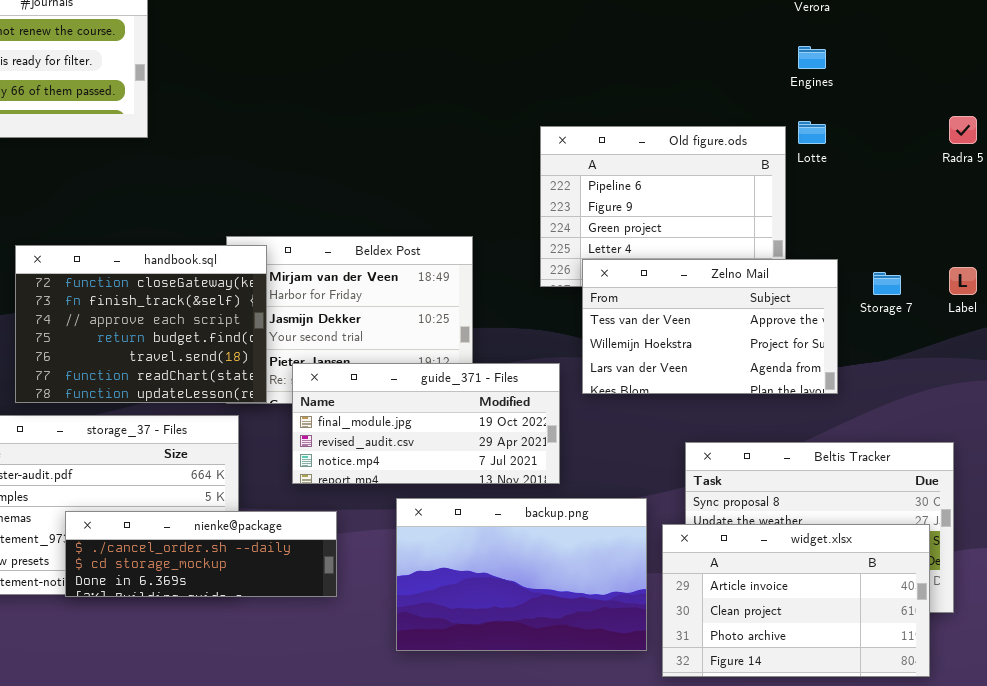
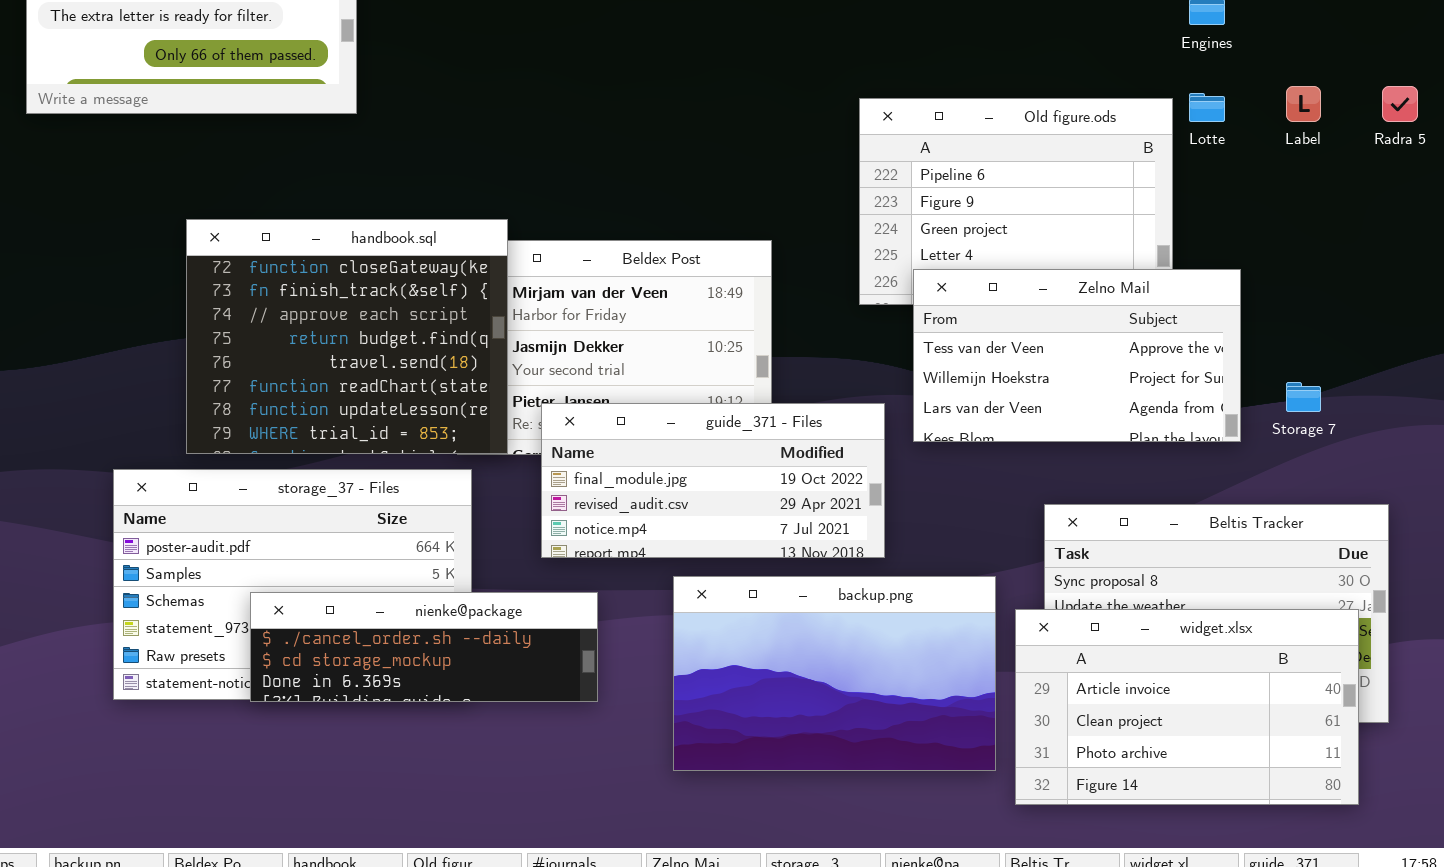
handbook.sql: [15,245,267,403] -> [186,219,508,454], resized
Label: [949,267,977,295] -> [1286,86,1321,122], moved
Storage 7: [873,272,901,295] -> [1286,382,1321,412], moved

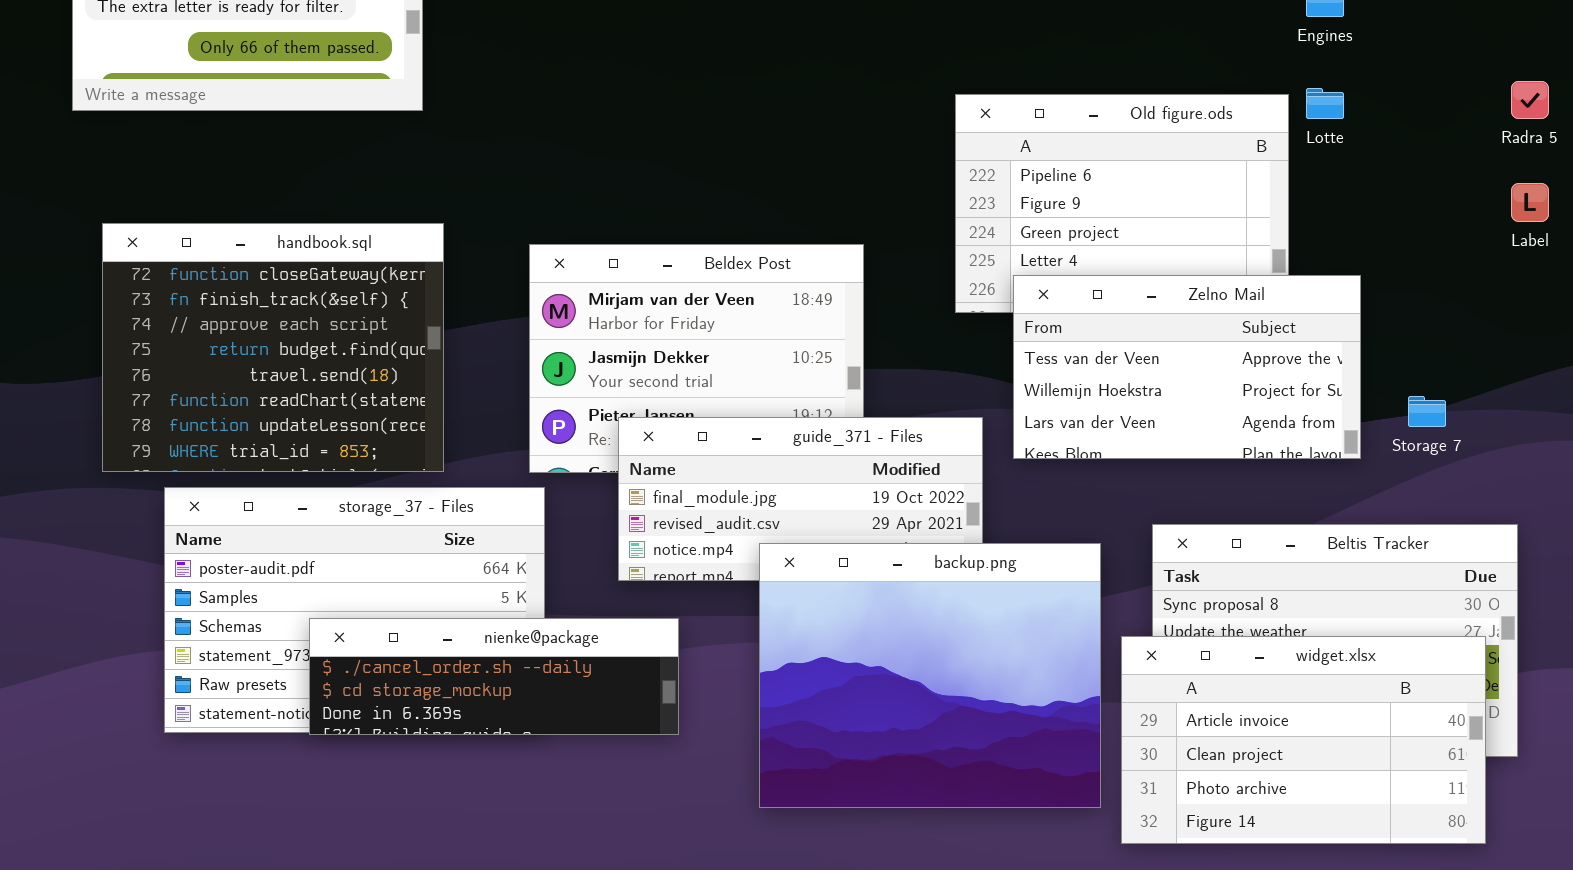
Label: [1286,86,1321,122] -> [1511,183,1549,222], moved
handbook.sql: [186,219,508,454] -> [102,223,444,472], moved
backup.png: [673,576,996,771] -> [759,543,1101,808], resized

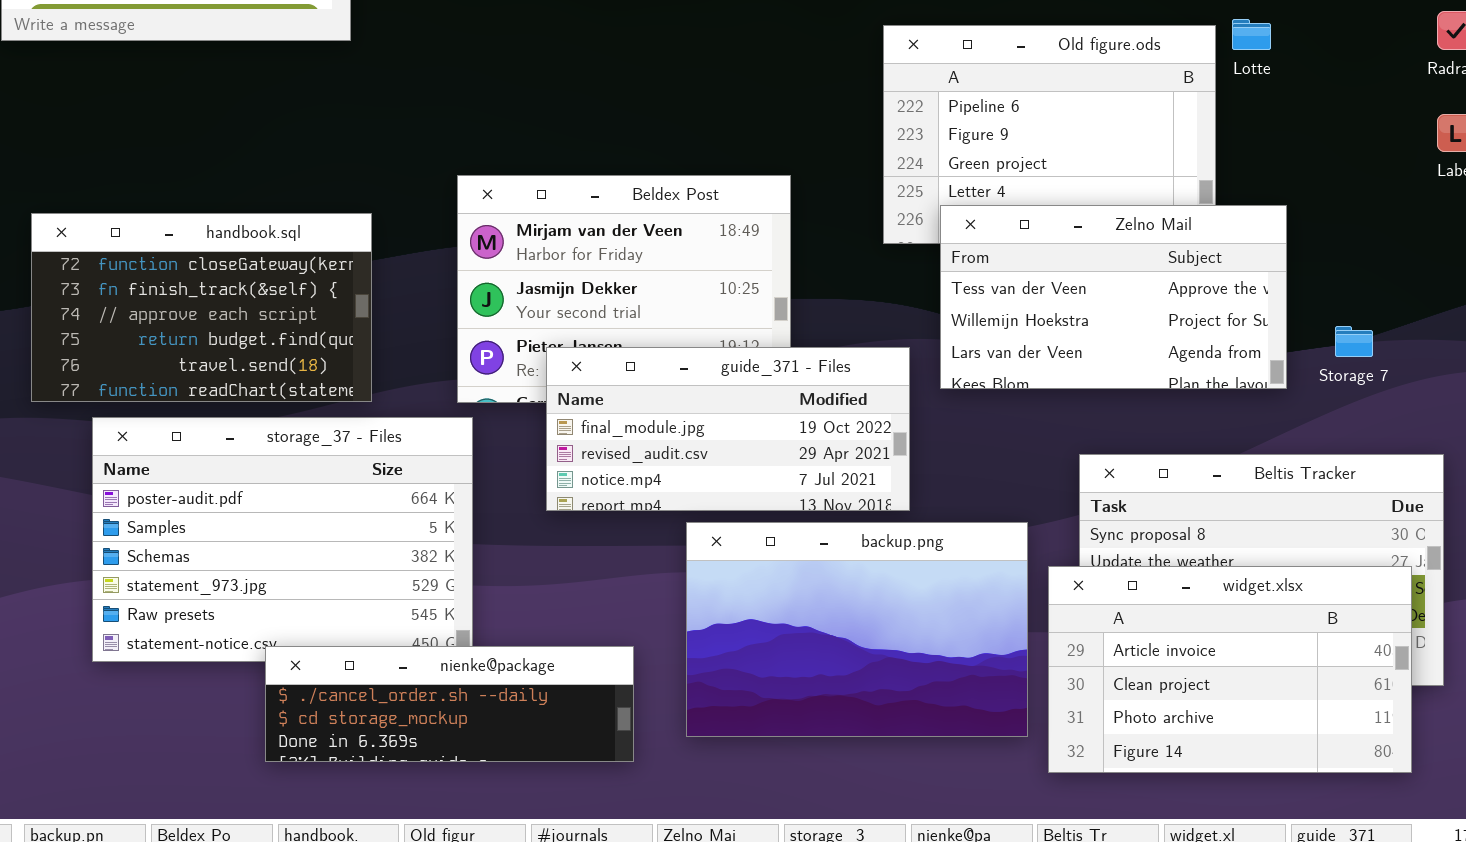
handbook.sql: [102,223,444,472] -> [31,213,372,402], resized
backup.png: [759,543,1101,808] -> [686,522,1028,737], resized
nienke@package: [309,618,679,735] -> [265,646,634,762], moved

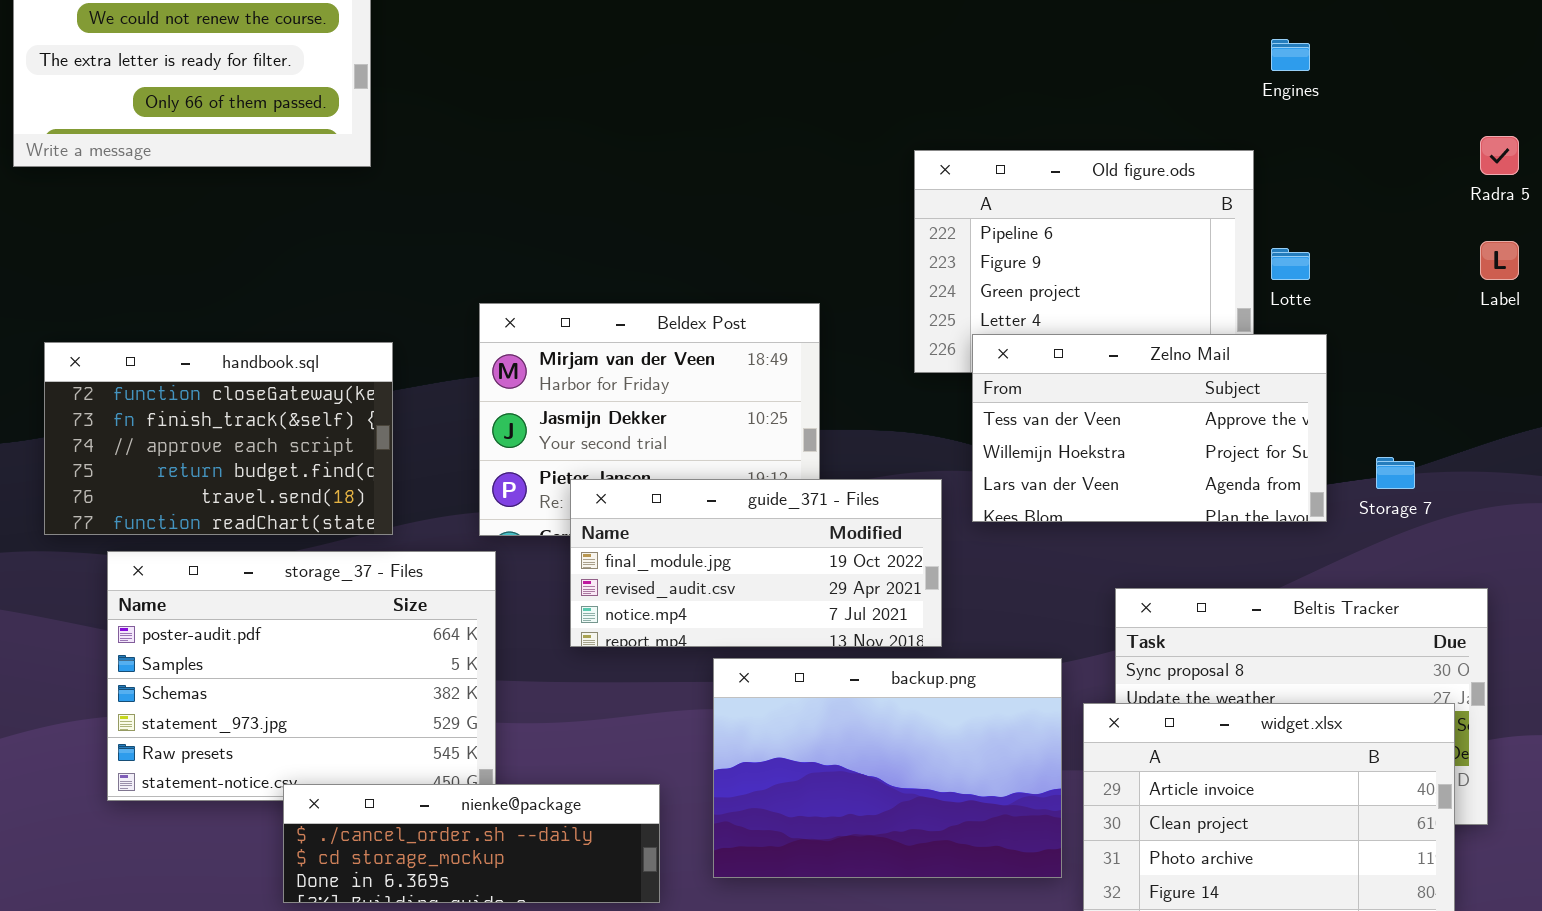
Lotte: [1232,19,1271,50] -> [1271,248,1310,280], moved

